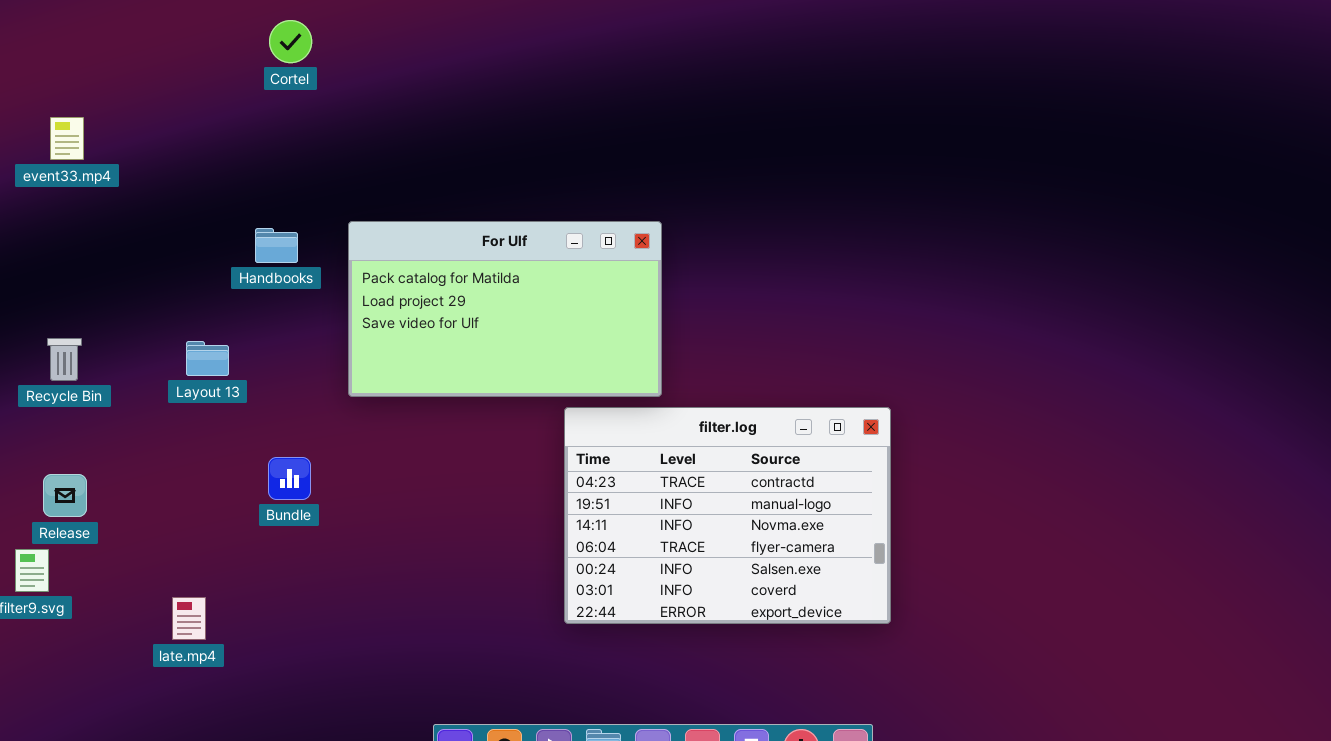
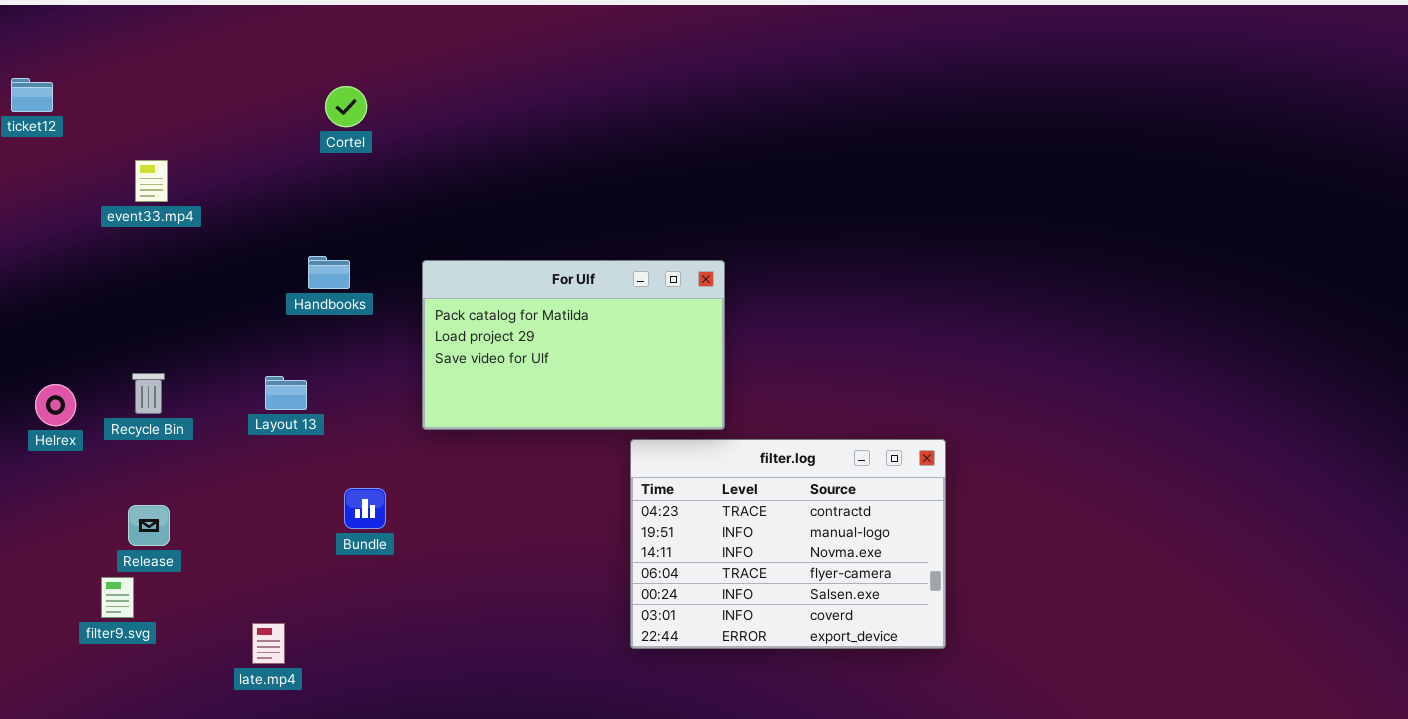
Cortel: [269,20,312,63] -> [325,86,367,127], moved
Handbooks: [255,228,298,263] -> [308,256,350,289], moved

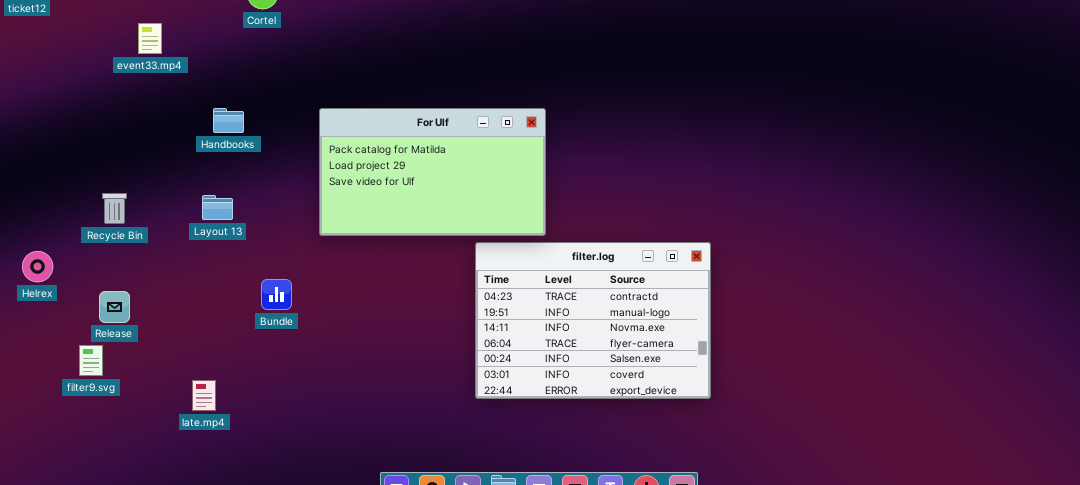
event33.mp4: [135,160,168,202] -> [138,23,162,54], moved
Handbooks: [308,256,350,289] -> [213,108,244,133], moved
Helrex: [35,384,76,426] -> [22,251,53,282], moved

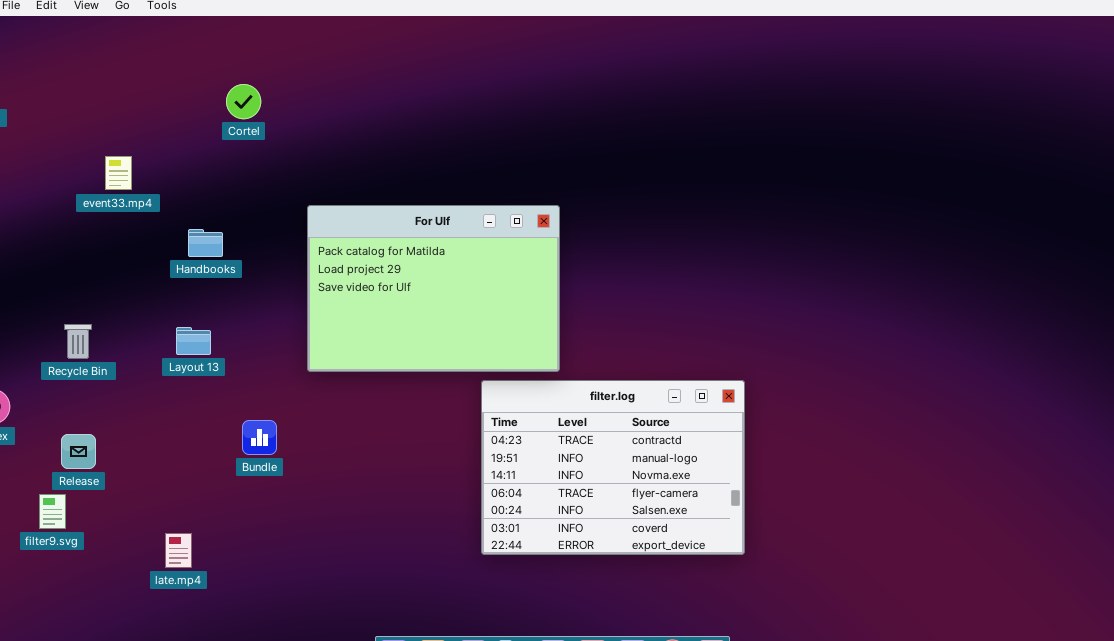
event33.mp4: [138,23,162,54] -> [105,156,132,190], moved
For Ulf: [319,108,546,236] -> [307,205,560,372], resized

